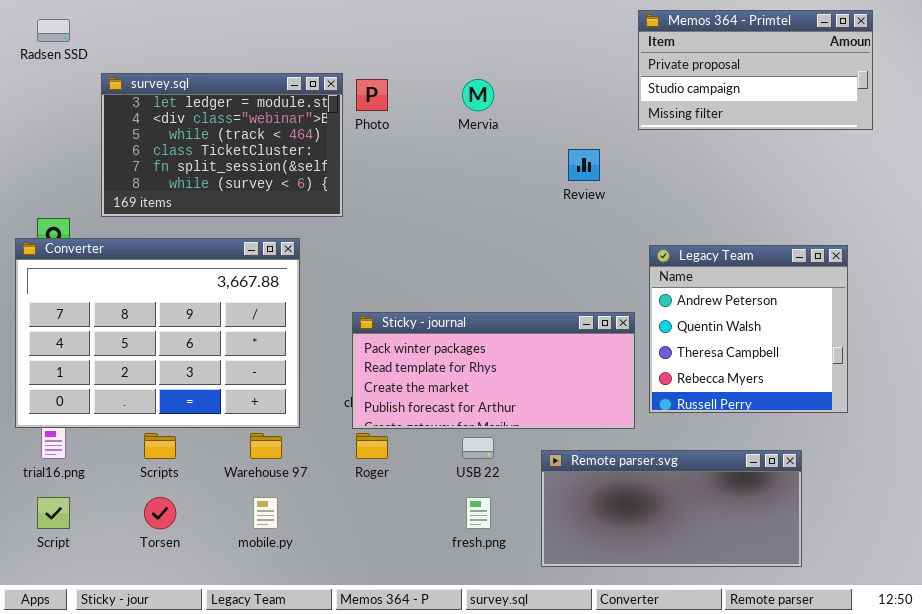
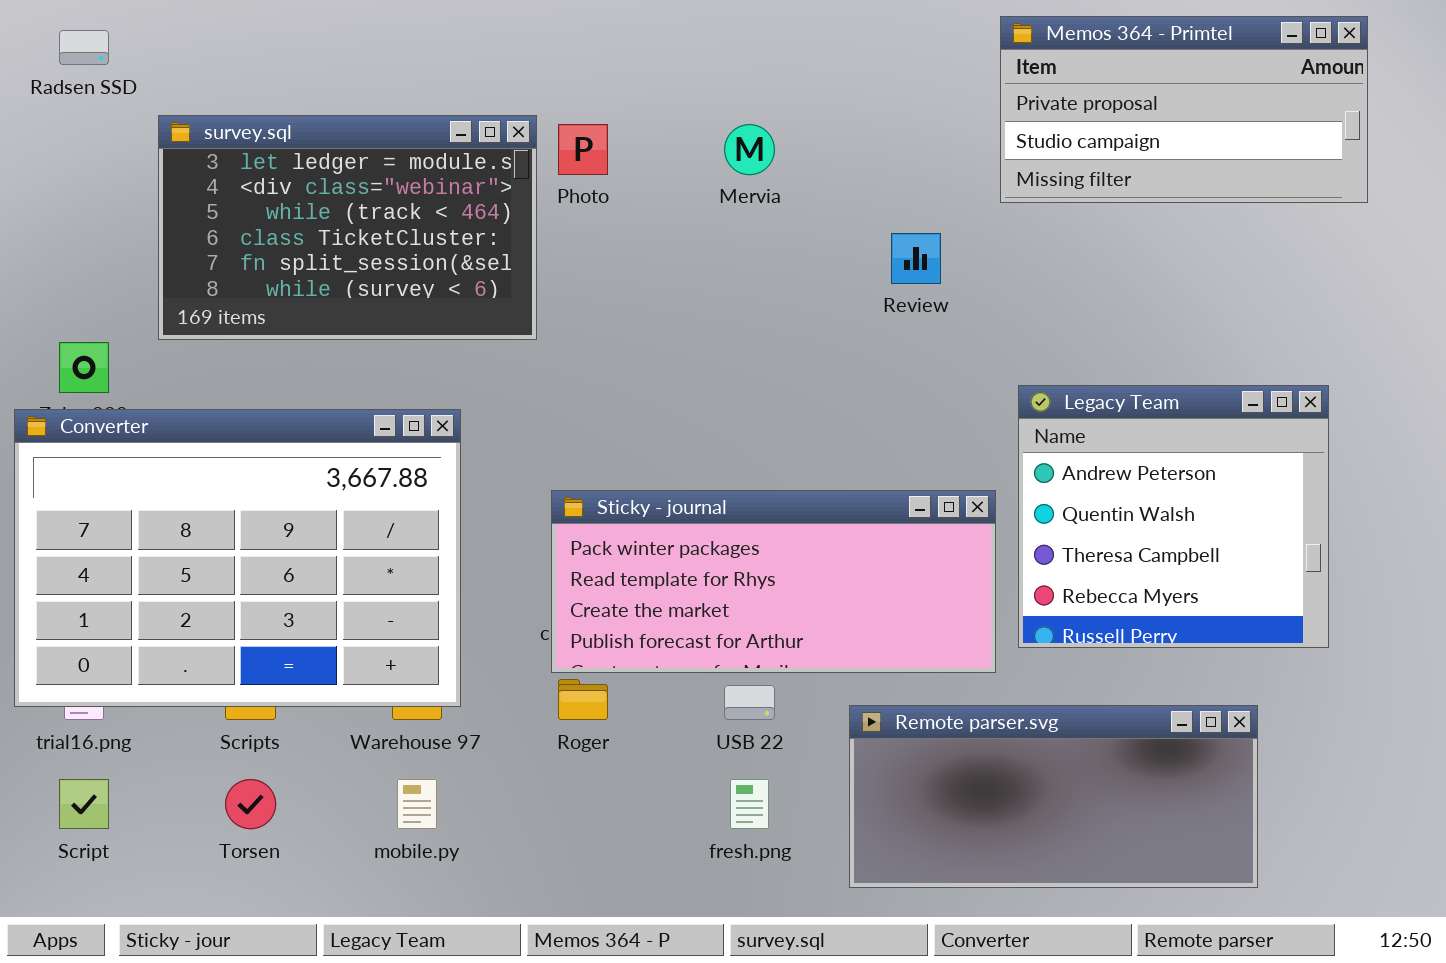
Converter: [15,238,300,428] -> [14,409,461,707], moved

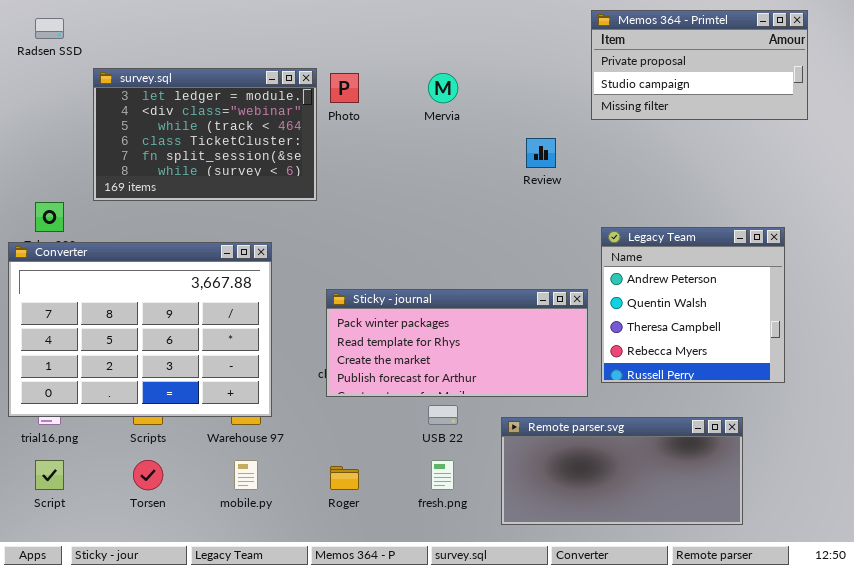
Roger: [558,679,608,720] -> [330,466,359,490], moved

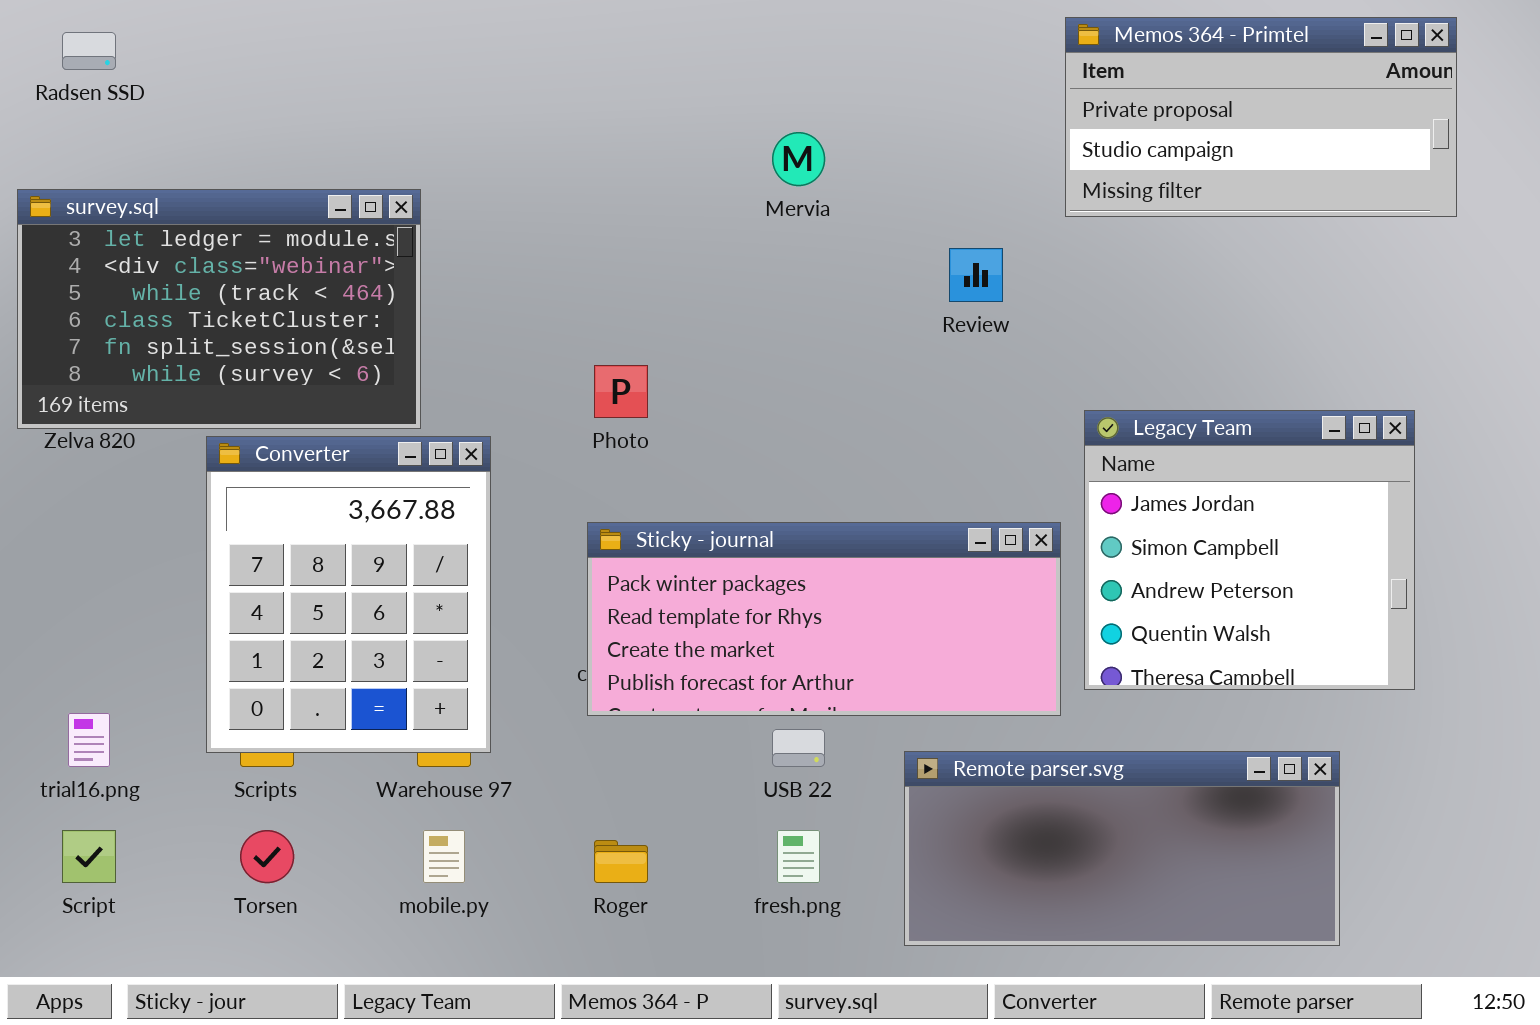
survey.sql: [93,68,317,201] -> [17,189,421,429], moved
Photo: [330,73,359,103] -> [594,365,648,418], moved
Legacy Team: [601,227,785,383] -> [1084,410,1415,690], scrolled up 2 rows
Converter: [8,242,272,417] -> [206,436,491,753], resized

